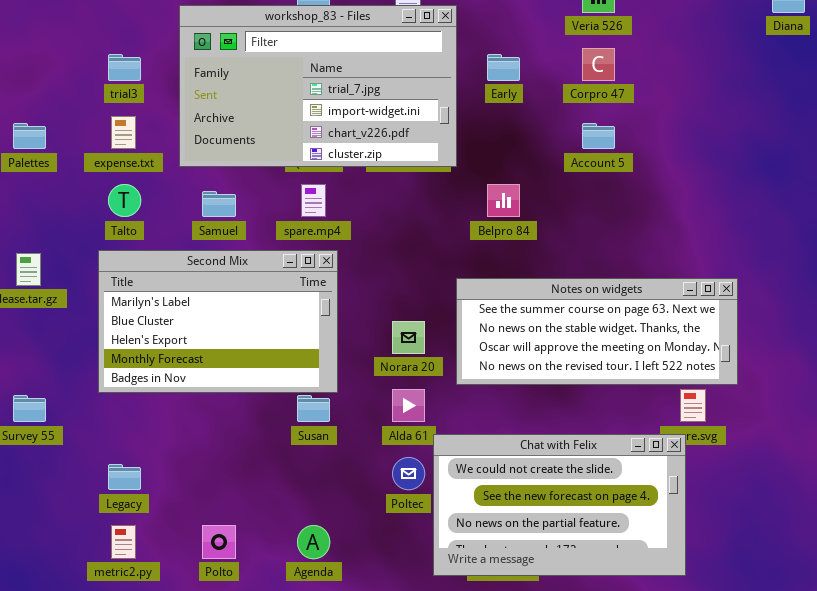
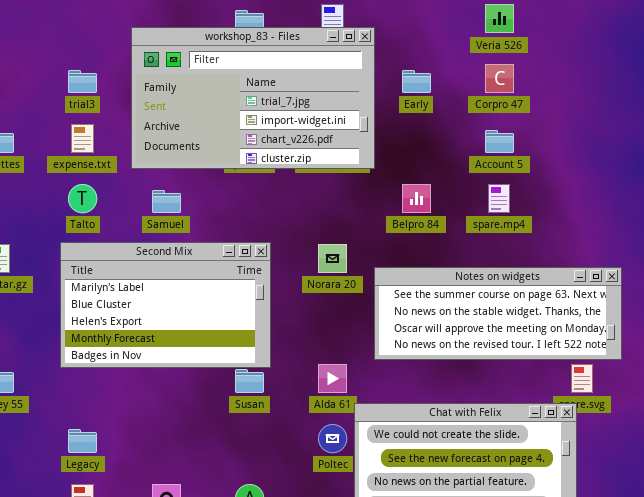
spare.mp4: [301,184,326,217] -> [488,184,510,213], moved
Norara 20: [392,321,425,354] -> [318,244,347,273], moved

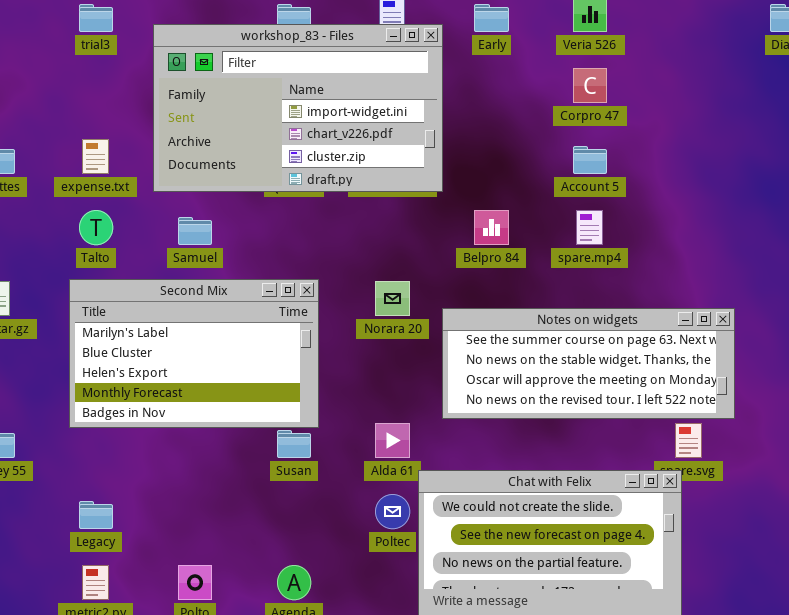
workshop_83 - Files: [131,27,375,169] -> [153,24,443,192], scrolled down 1 row
trial3: [68,70,97,93] -> [79,4,113,32], moved
Early: [402,70,431,93] -> [474,4,509,32], moved

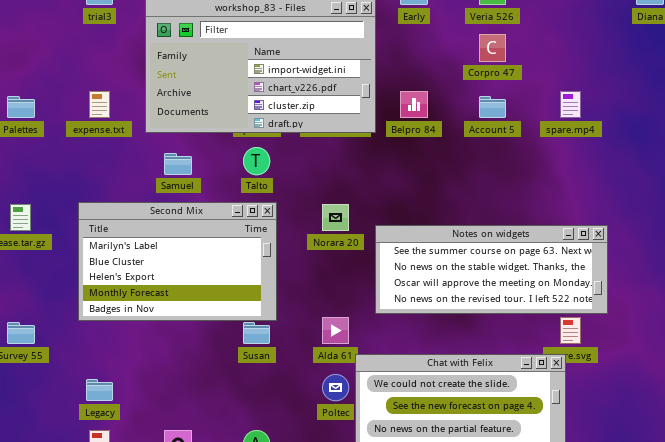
Talto: [79,210,113,245] -> [243,147,270,175], moved
Belpro 84: [474,210,509,245] -> [400,91,428,118], moved
spare.mp4: [576,210,603,245] -> [560,91,581,118], moved

